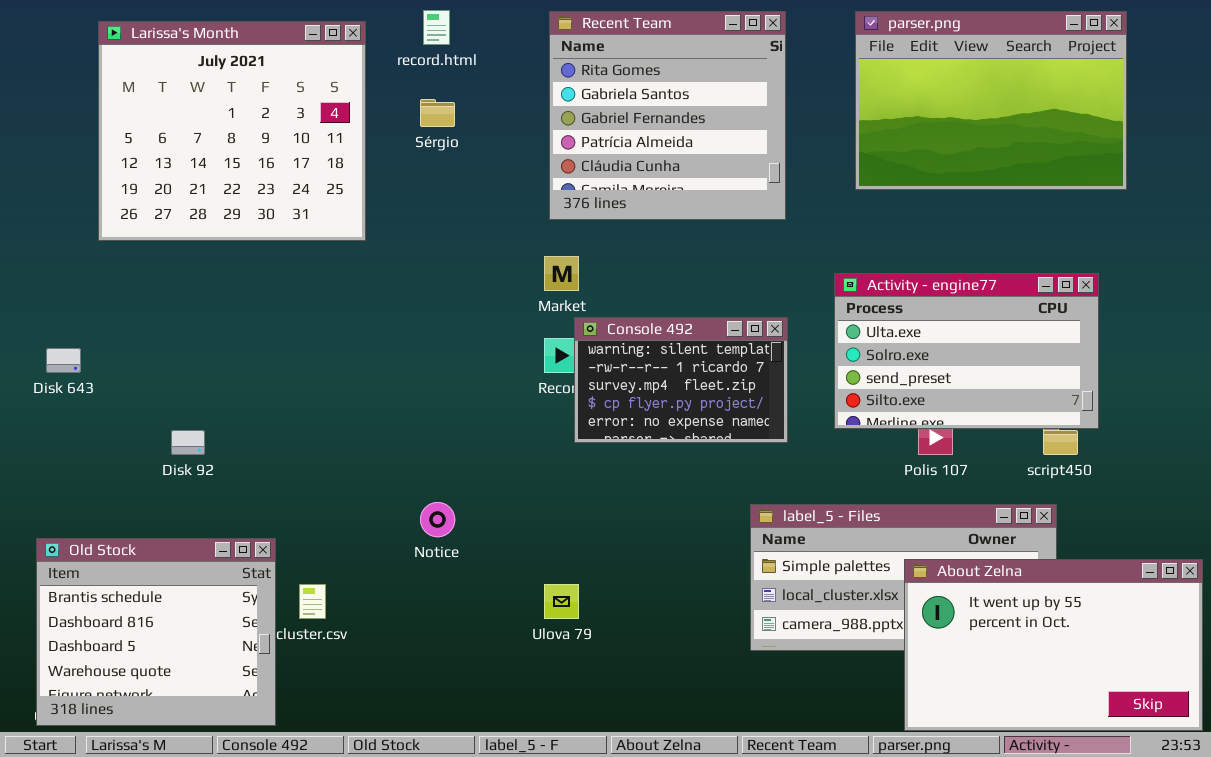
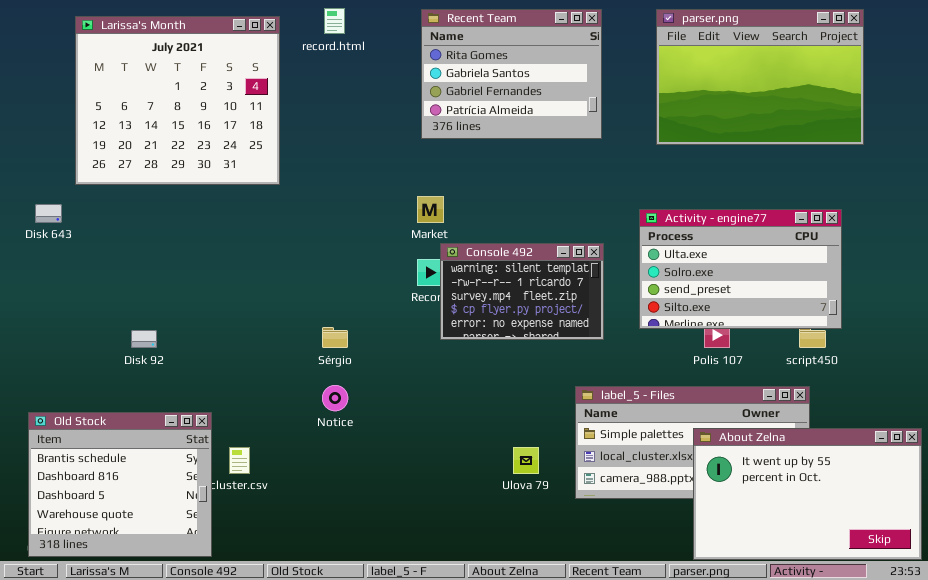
Recent Team: [549,11,786,220] -> [421,9,602,139], resized
Sérgio: [420,99,455,127] -> [322,327,348,348], moved
Disk 643: [46,348,81,373] -> [35,204,62,223], moved
Ulova 79: [544,584,579,619] -> [513,447,539,474], moved

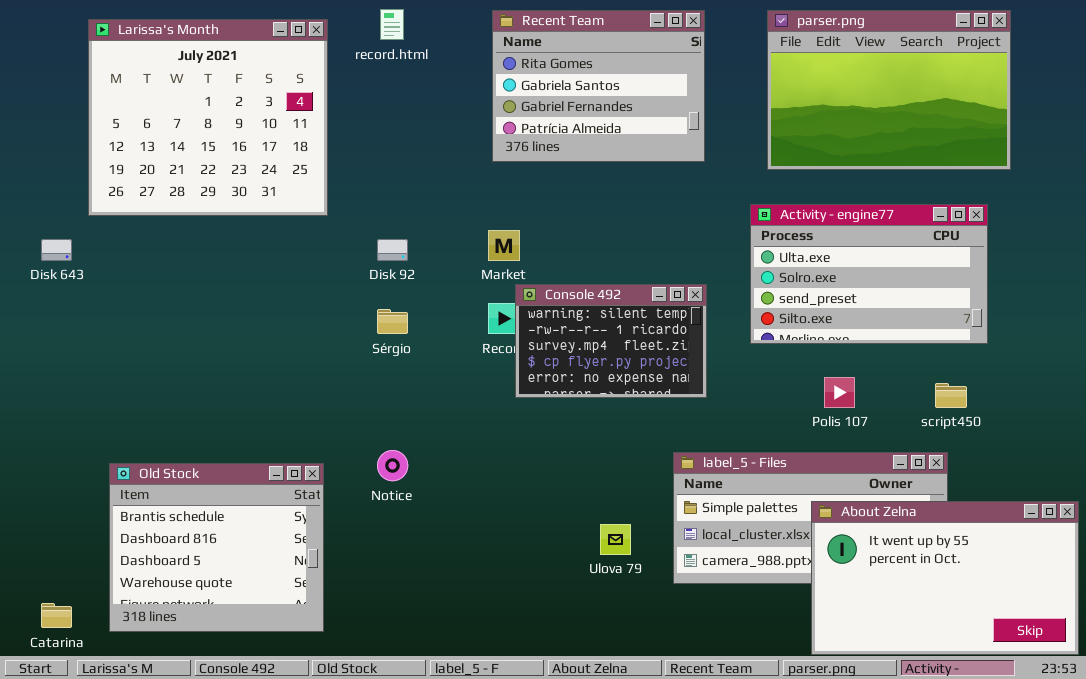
Activity - engine77: [639,209,842,329] -> [750,204,988,344], moved
Sérgio: [322,327,348,348] -> [377,309,408,334], moved
Disk 92: [131,330,157,348] -> [377,239,408,261], moved
Old Stock: [28,412,212,557] -> [109,463,324,632], moved

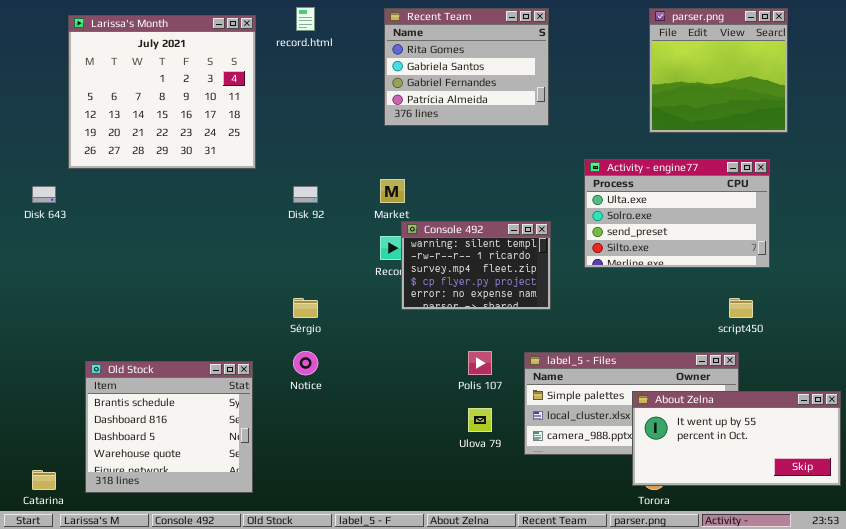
parser.png: [767,10,1011,170] -> [649,8,788,133], resized
Sérgio: [377,309,408,334] -> [293,298,318,318], moved
Polis 107: [824,377,855,408] -> [468,351,492,375], moved
About Zelna: [811,501,1079,655] -> [632,391,841,486], resized

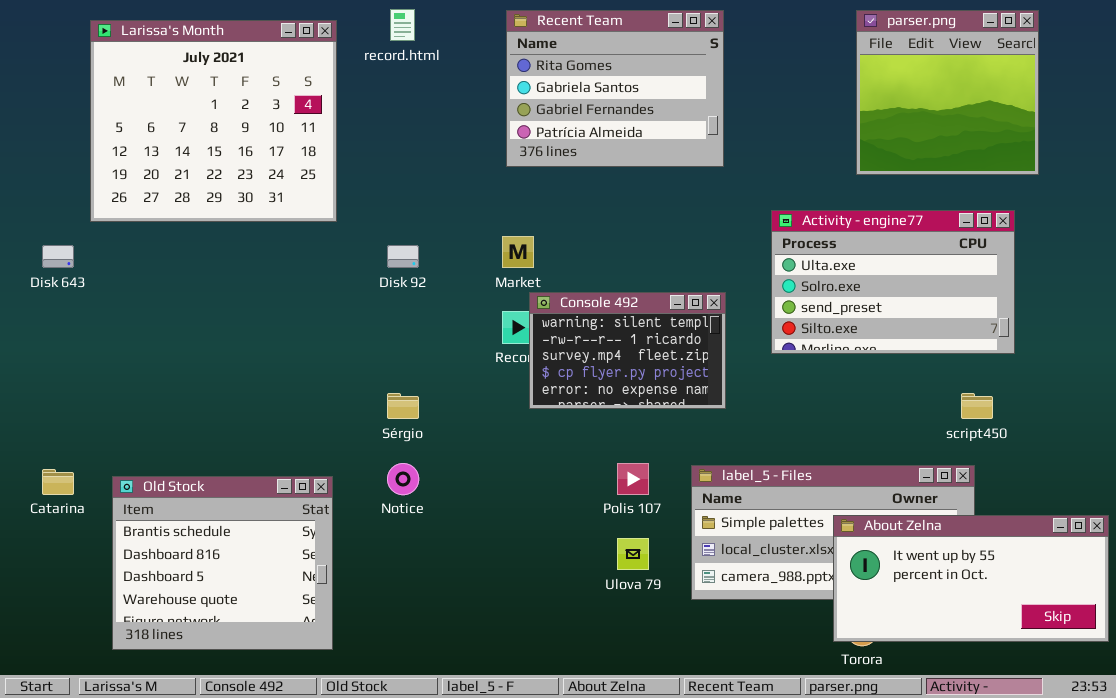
Catarina: [32,470,56,490] -> [42,469,74,495], moved

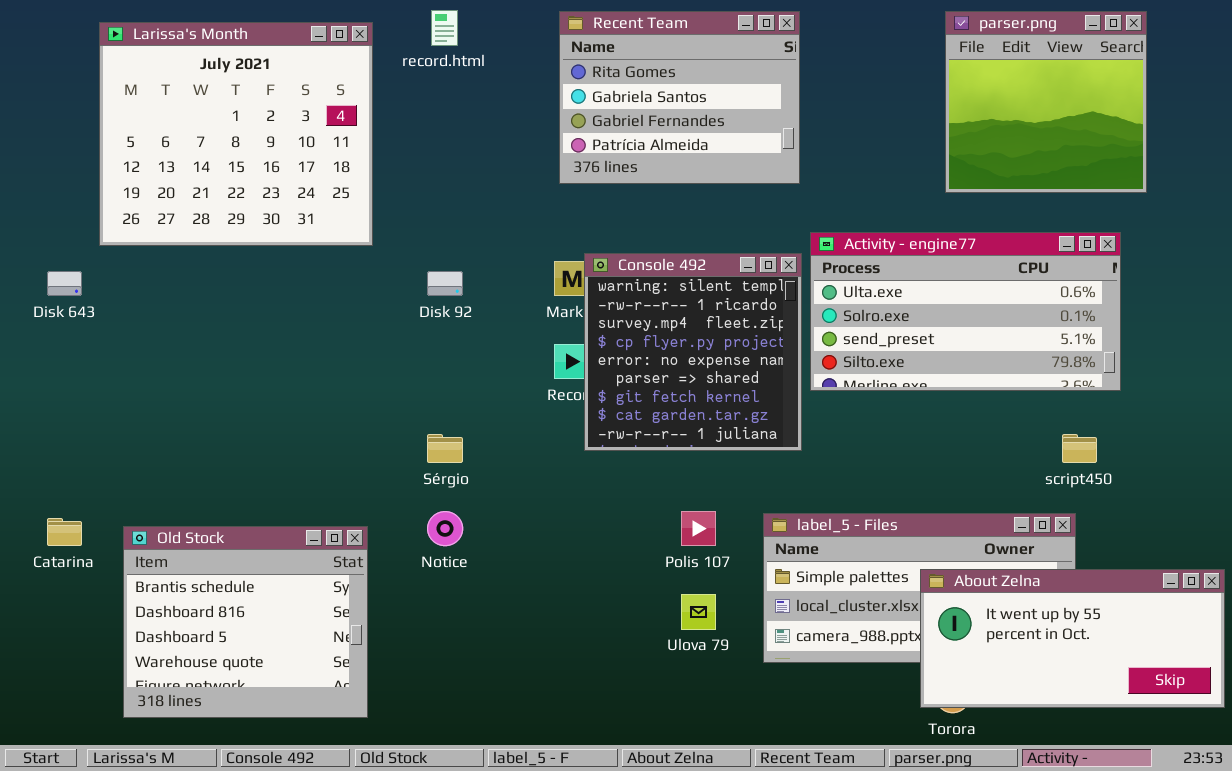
Activity - engine77: [771,210,1015,354] -> [810,232,1121,391], resized
Console 492: [529,292,726,409] -> [584,253,802,451], resized

